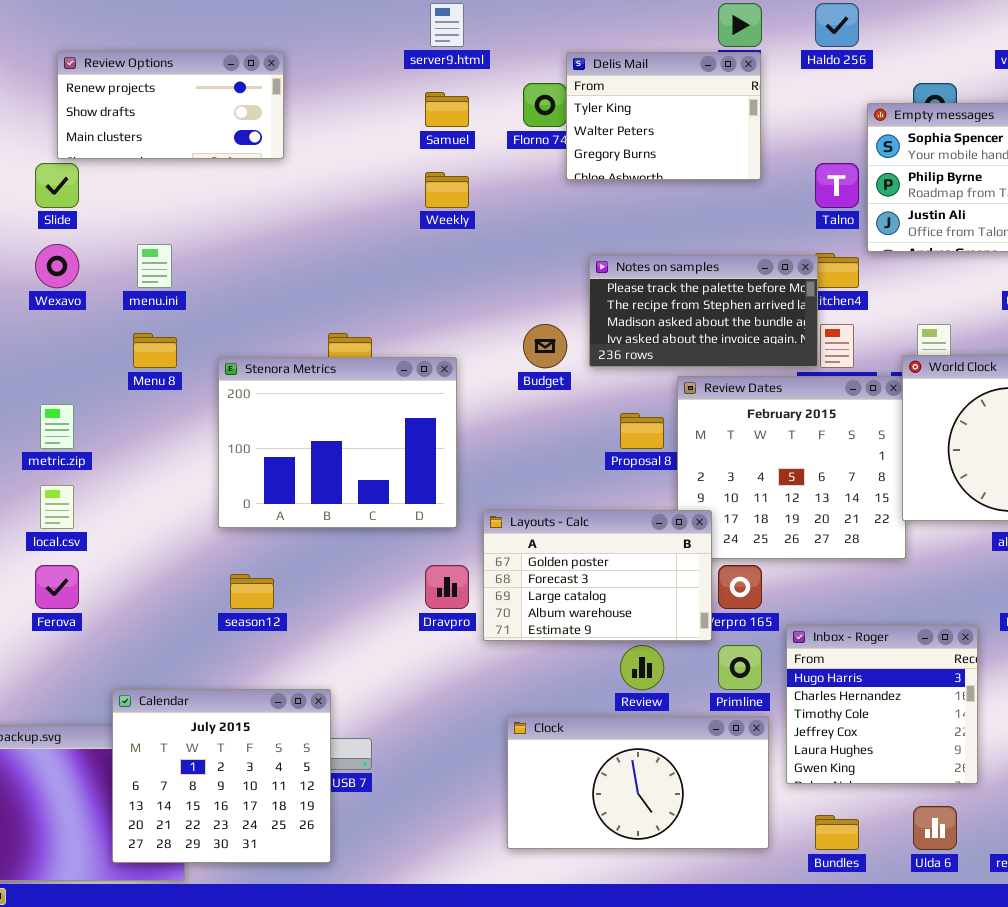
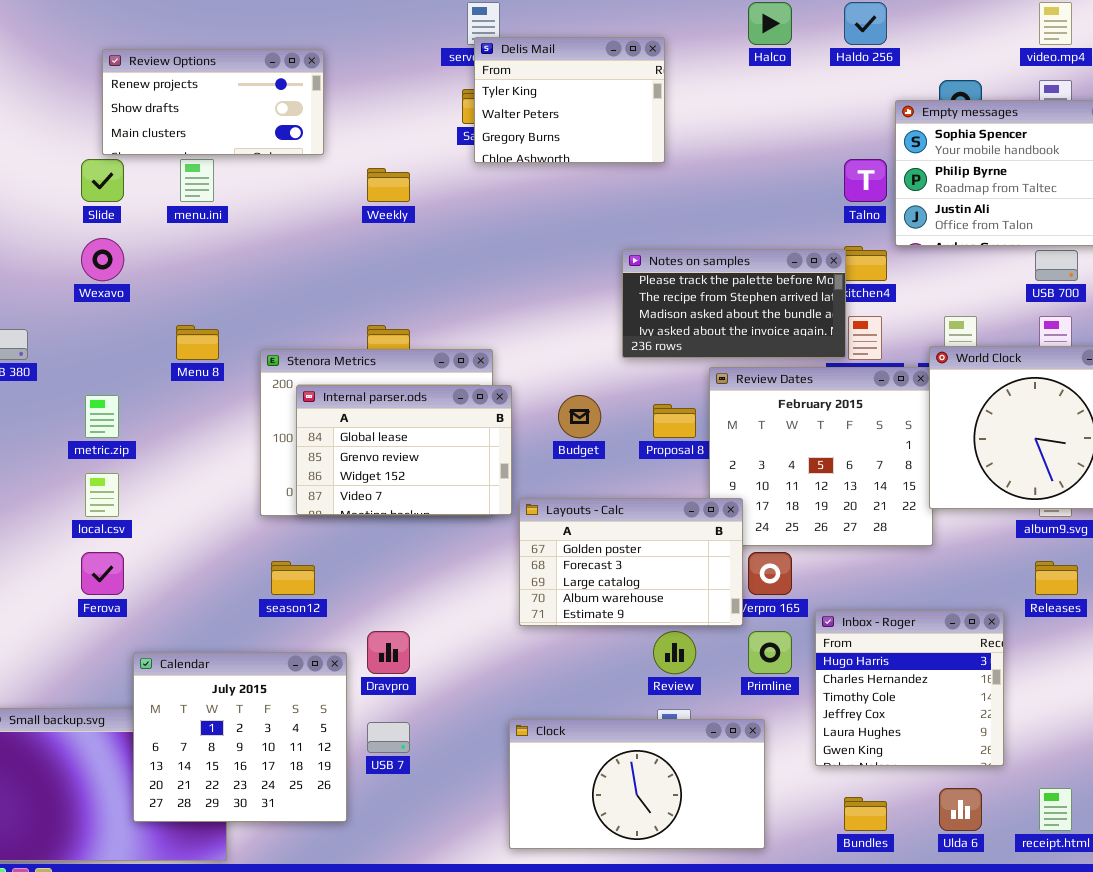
Delis Mail: [566,52,761,180] -> [474,37,665,163], moved
Weekly: [425,172,469,208] -> [367,168,410,202], moved
menu.ini: [137,244,172,288] -> [180,159,214,202], moved
Budget: [523,324,567,368] -> [558,395,601,438], moved
Internal parser.ods: none -> [296,385,512,515], opened
Dravpro: [425,565,469,609] -> [367,631,410,674], moved
Calendar: [112,689,331,863] -> [133,652,347,822], moved
Clock: [507,716,769,849] -> [509,719,765,849], moved

